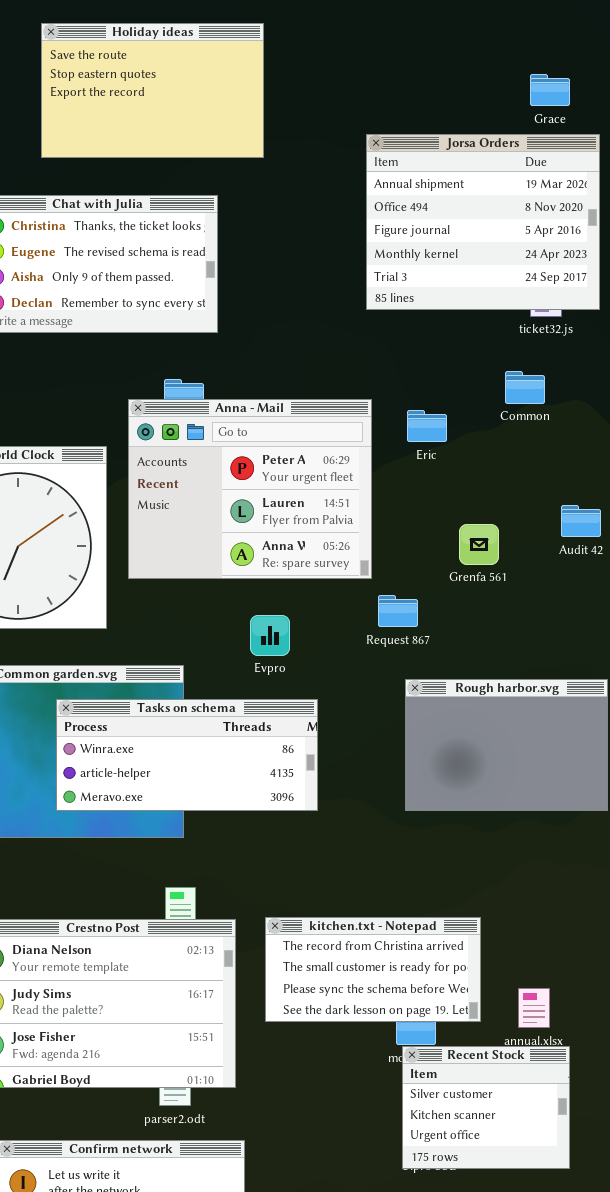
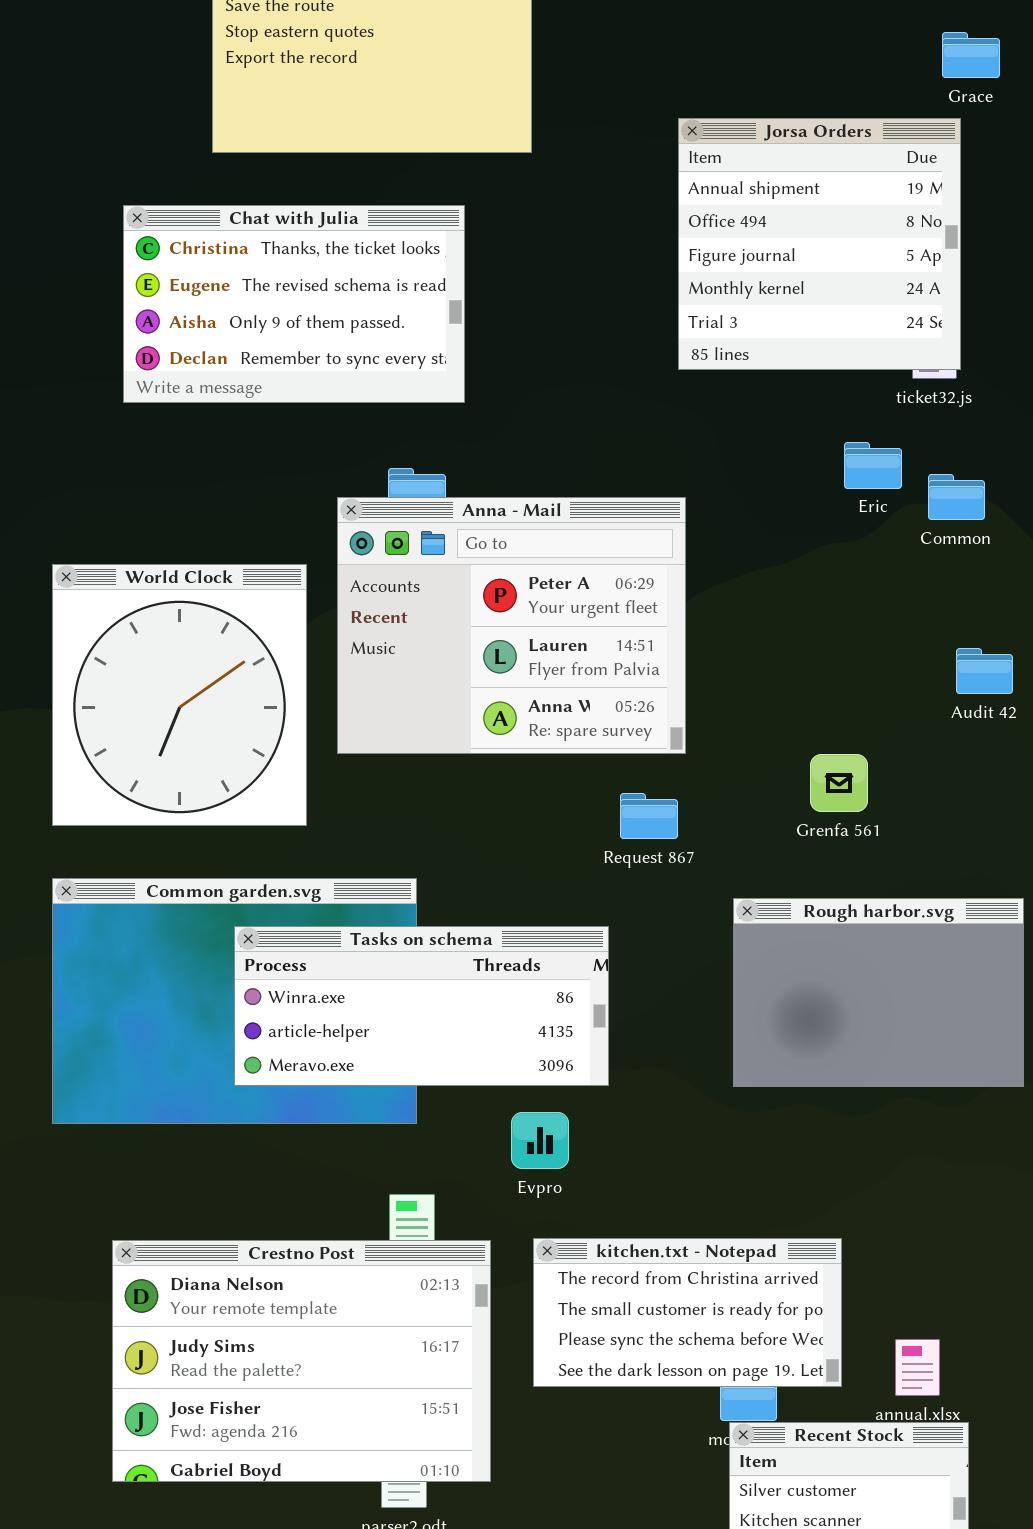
Grace: [530,74,570,106] -> [942,32,1000,78], moved
Jorsa Orders: [366,134,600,310] -> [678,118,961,370], resized
Common: [505,371,545,404] -> [928,474,985,520], moved
Eric: [407,410,447,442] -> [844,442,902,489], moved
Grenfa 561: [459,524,499,565] -> [810,754,868,812], moved
Request 867: [378,595,418,627] -> [620,793,678,839], moved
Evpro: [250,615,290,656] -> [511,1112,569,1169], moved

